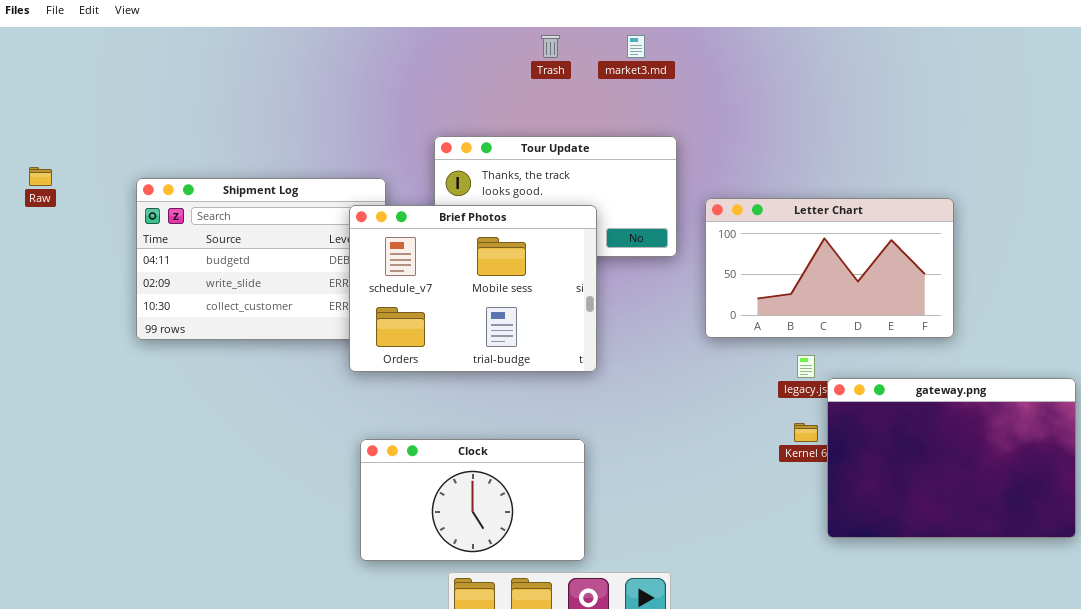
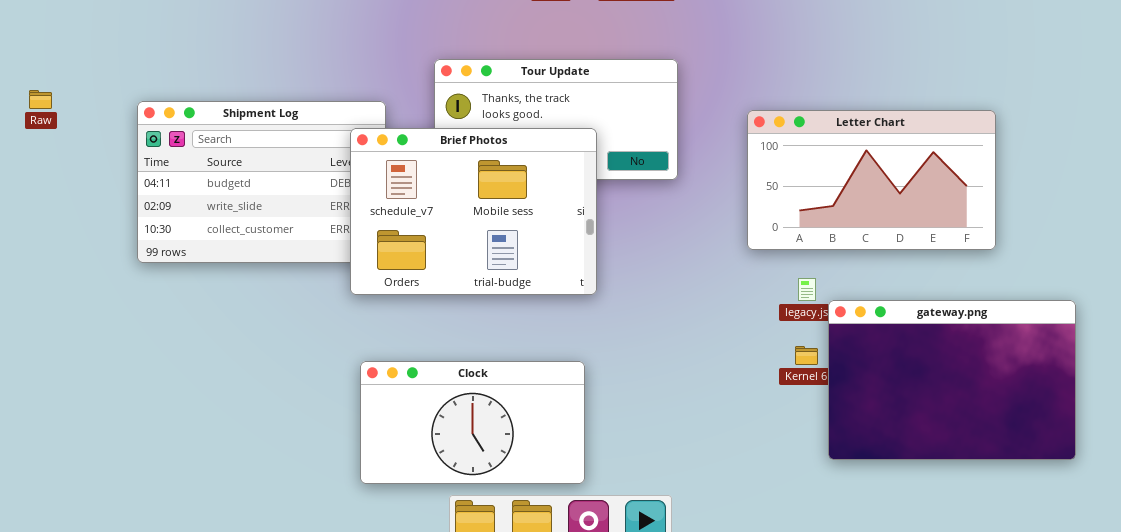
Letter Chart: [705,198,954,338] -> [747,110,996,250], moved

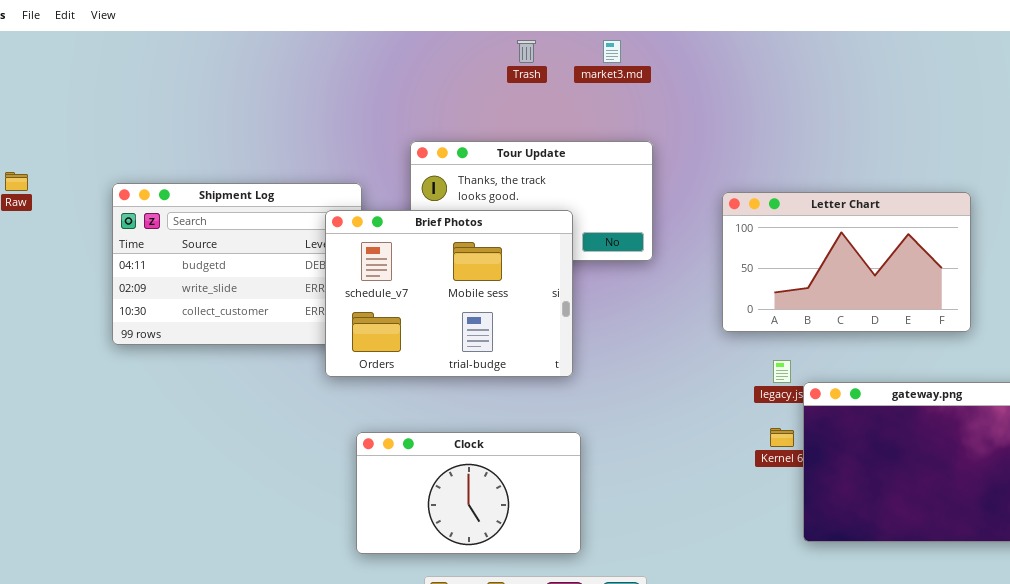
Clock: [360,361,585,484] -> [356,432,581,554], moved

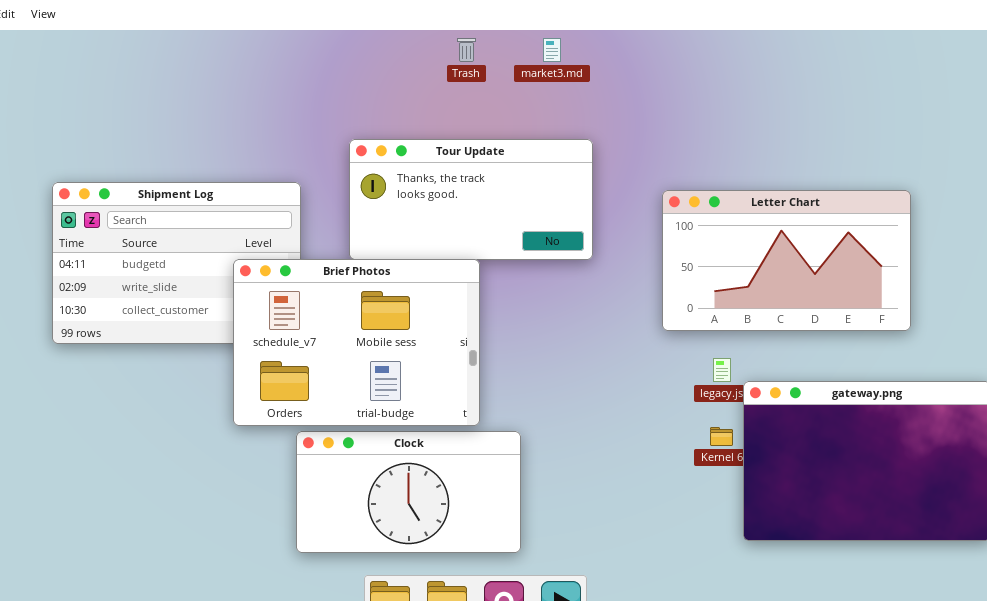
Brief Photos: [325,210,573,377] -> [233,259,480,426], moved

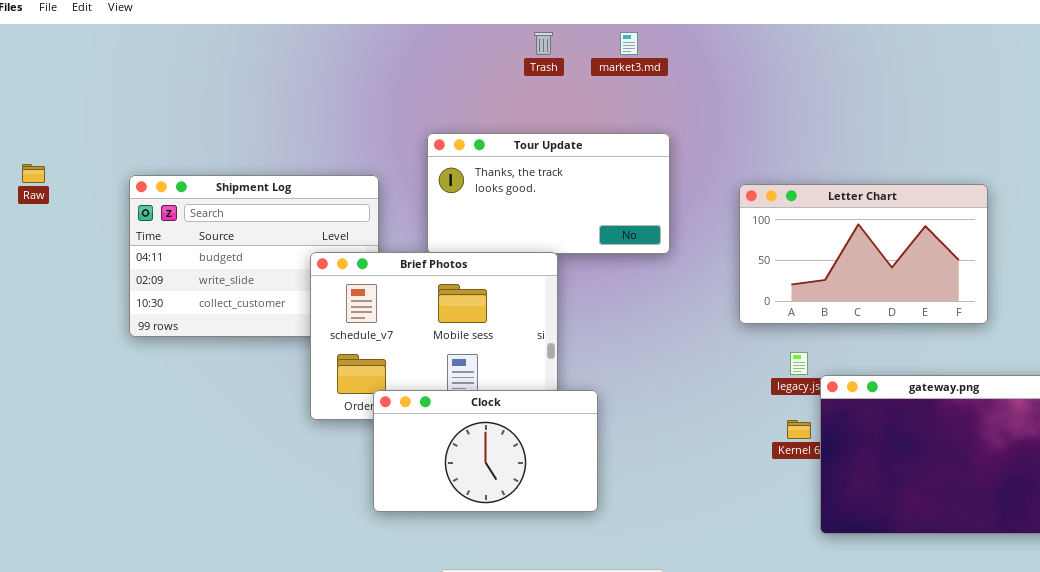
Clock: [296,431,521,553] -> [373,390,598,512], moved

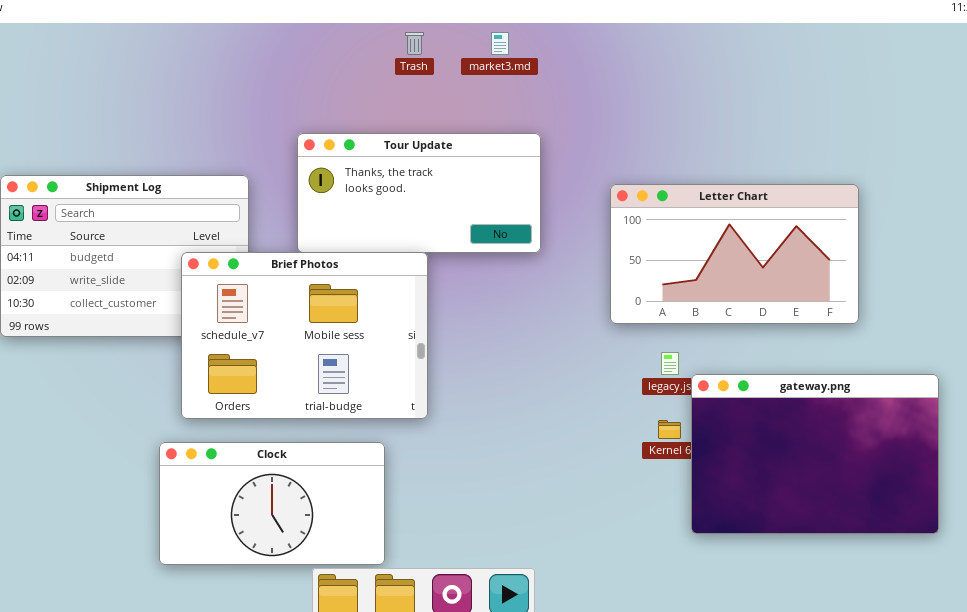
Clock: [373,390,598,512] -> [159,442,385,565], moved

